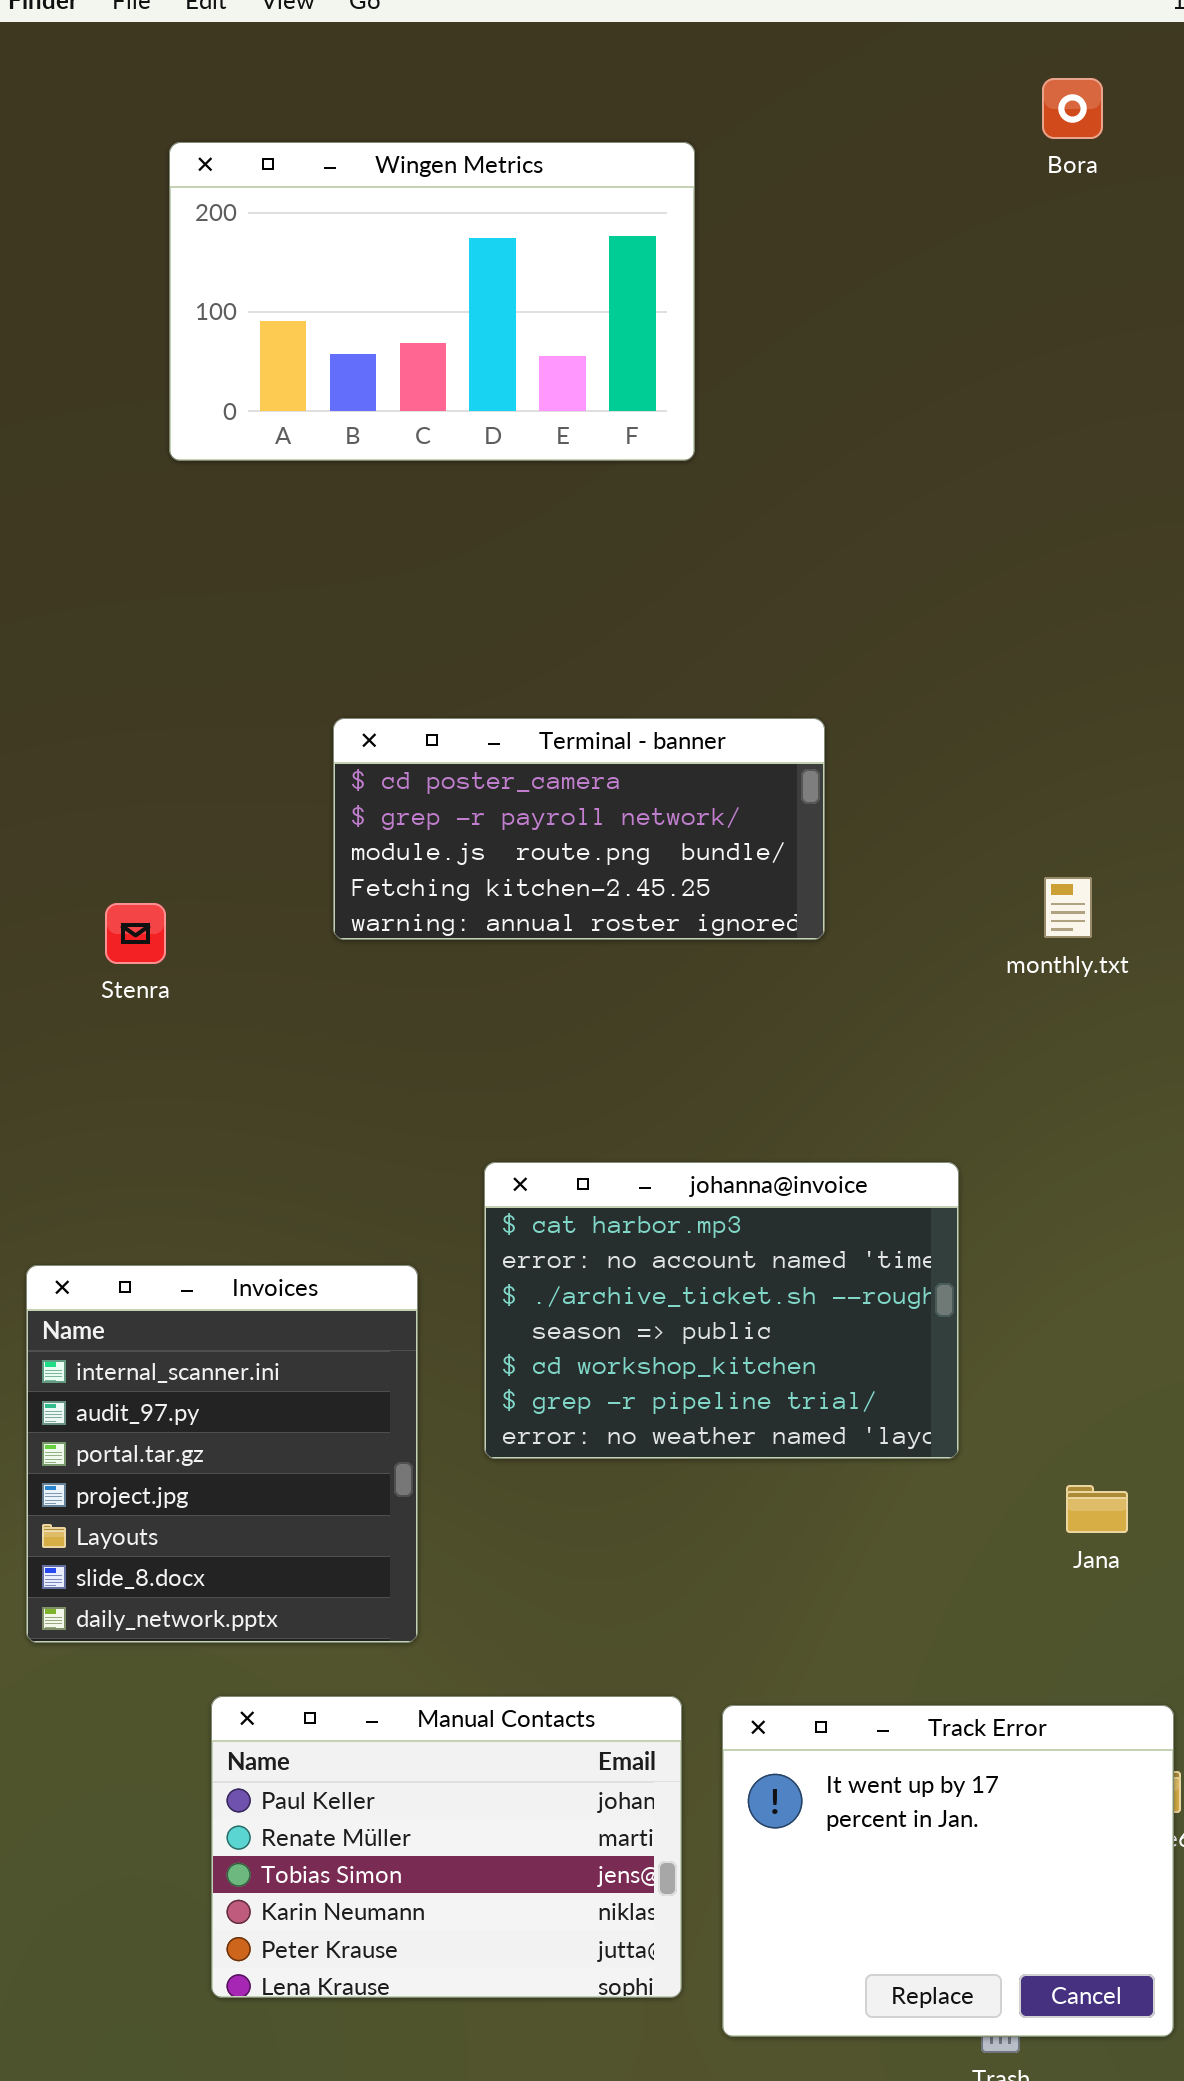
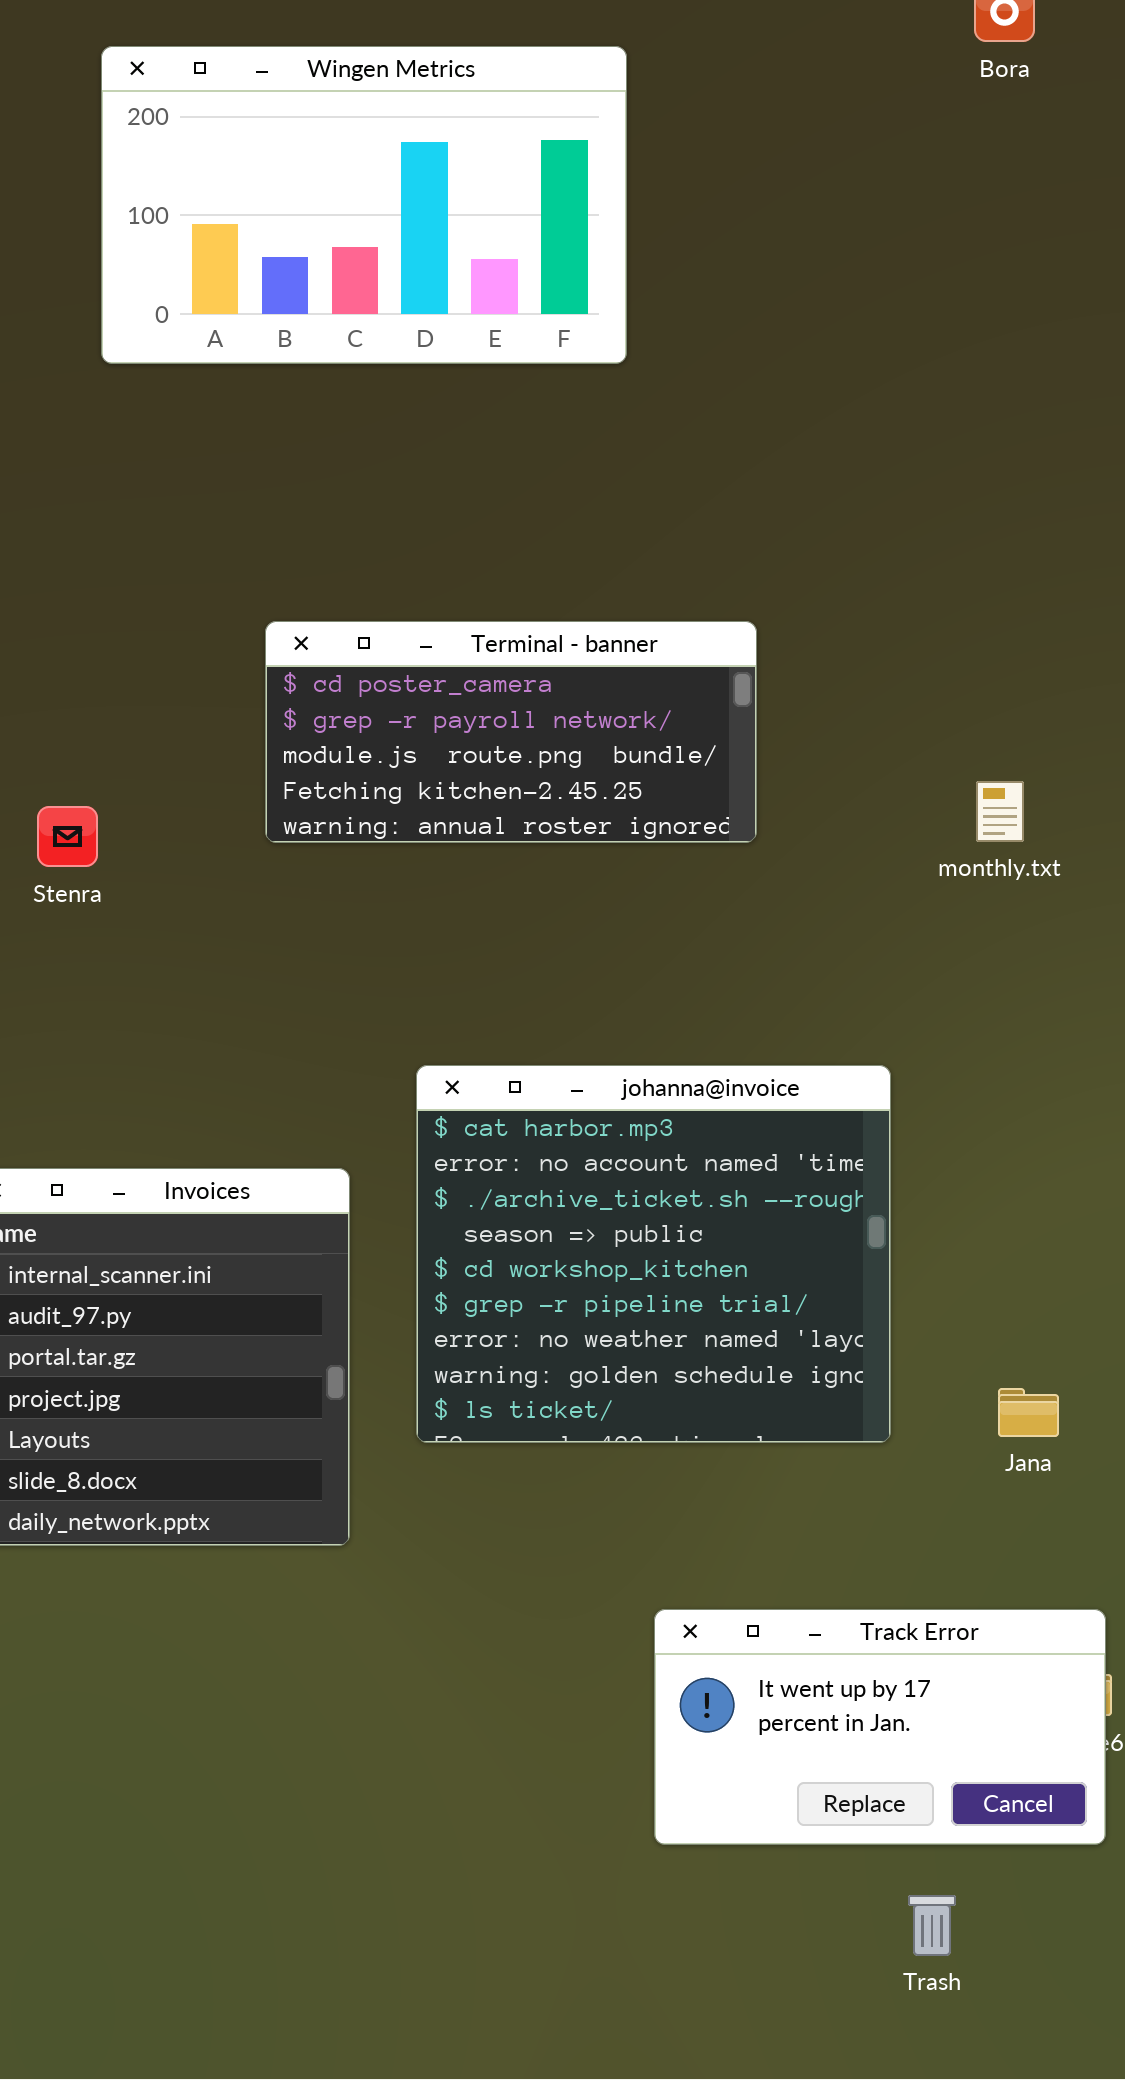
johanna@invoice: [484,1162,959,1459] -> [416,1065,891,1443], resized
Manual Contacts: [211,1696,682,1998] -> none, closed
Track Error: [722,1705,1174,2037] -> [654,1609,1106,1845], resized

